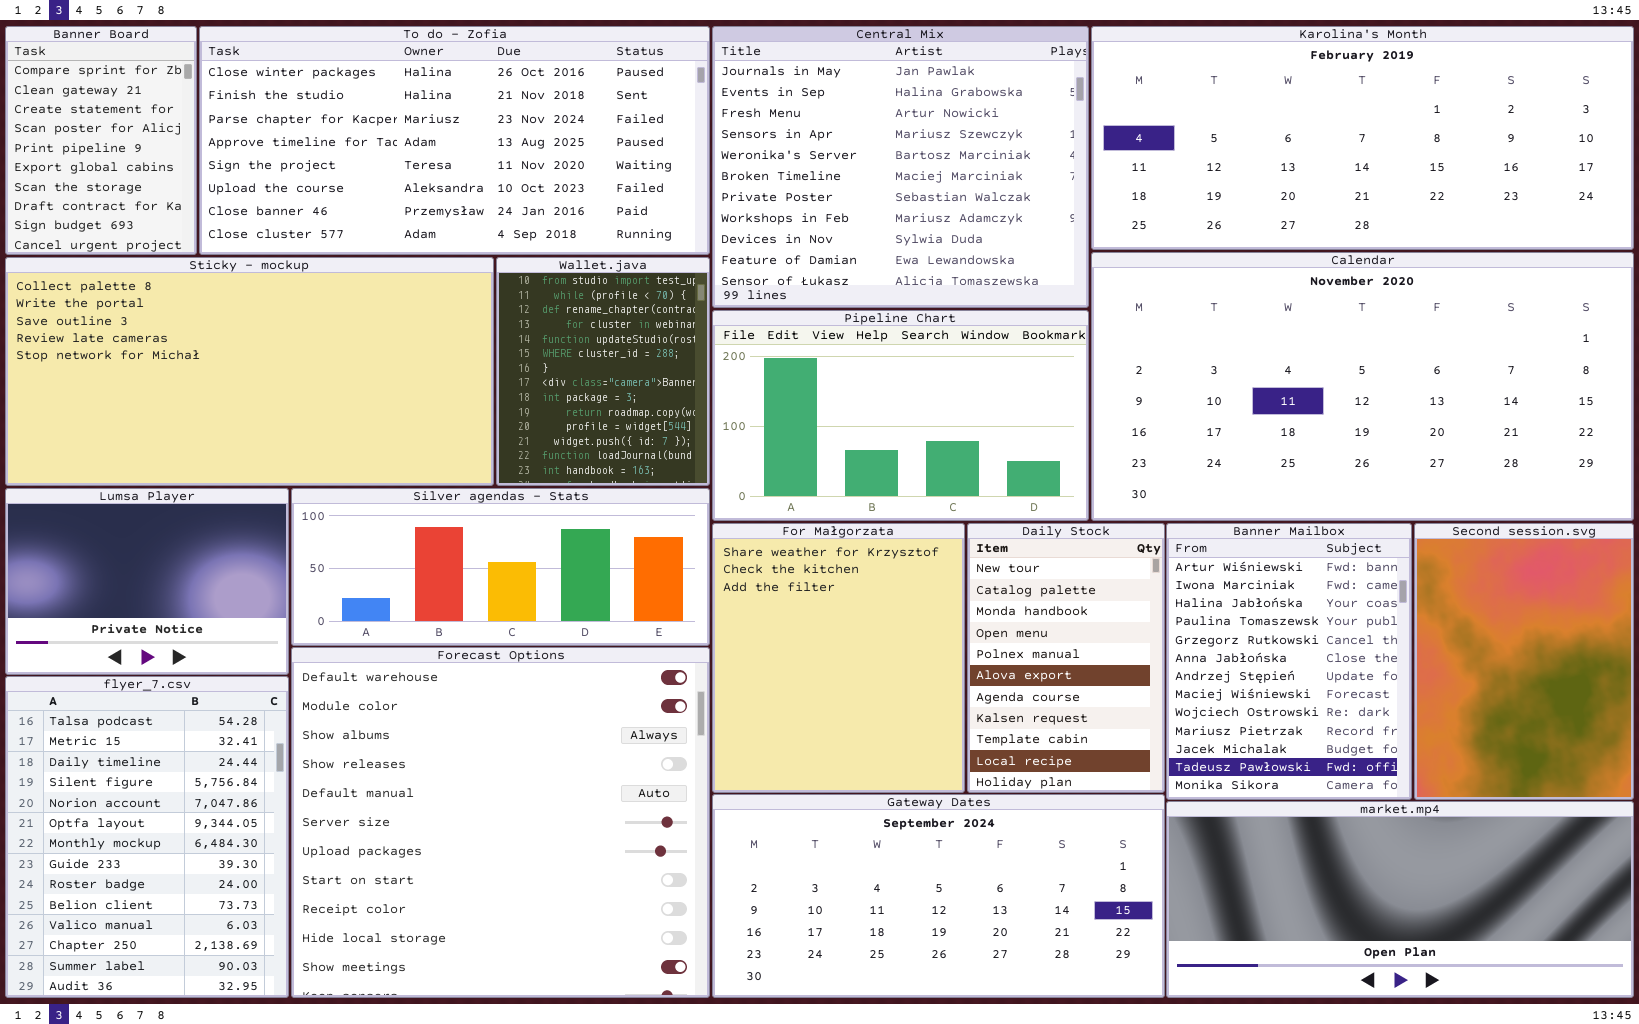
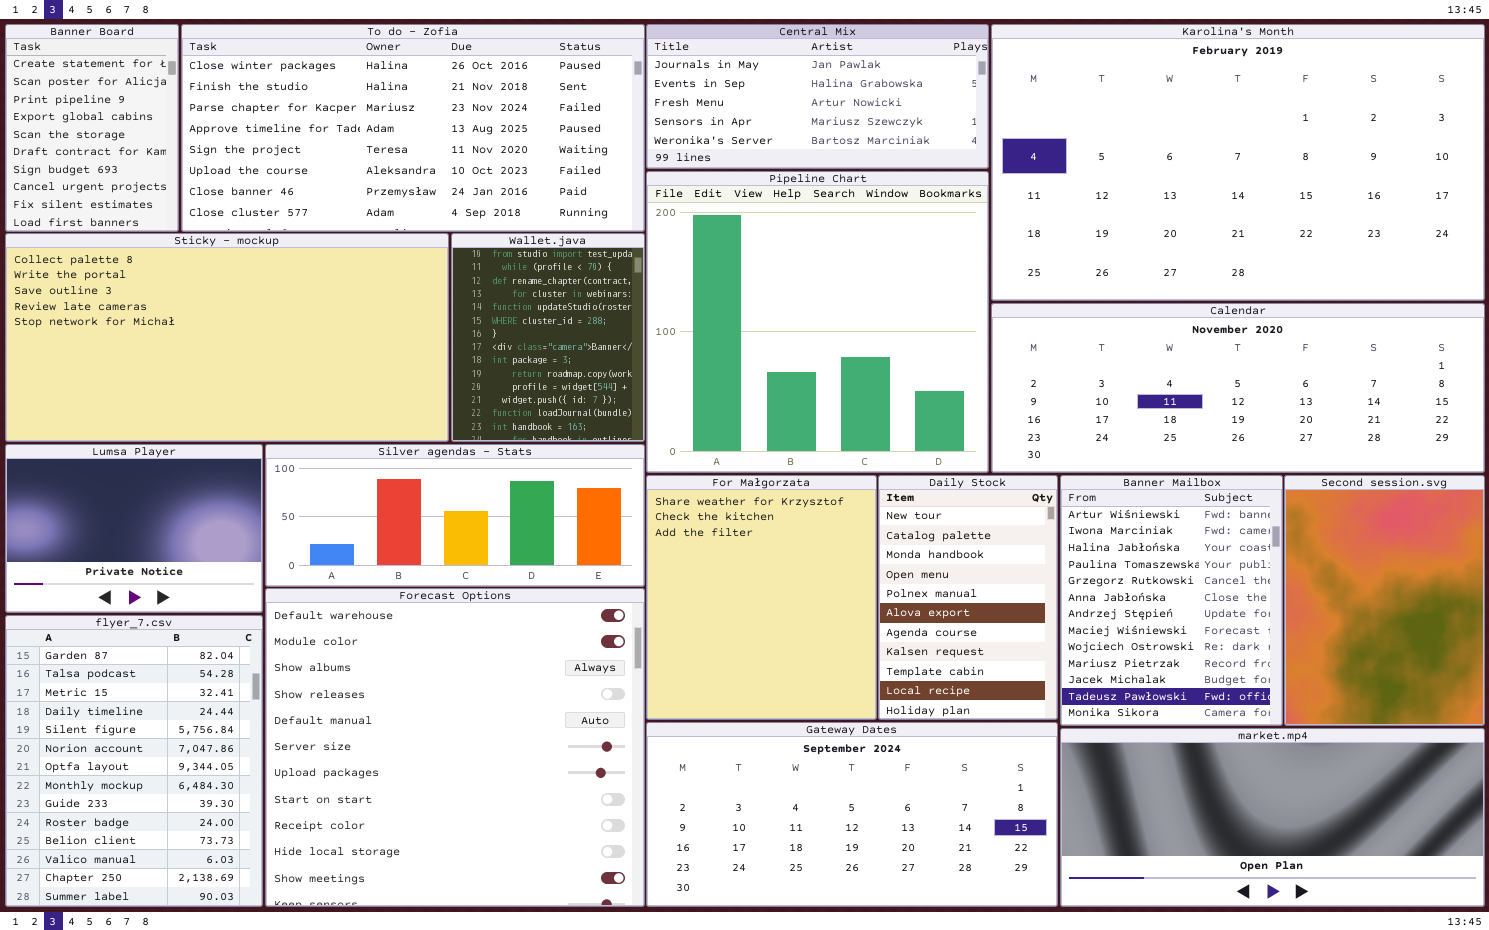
Banner Board: [5,26,197,255] -> [5,24,179,232], scrolled down 2 rows
Central Mix: [712,26,1089,308] -> [646,24,989,169], resized
Karolina's Month: [1091,26,1634,250] -> [991,24,1485,301], resized
Calendar: [1091,252,1634,521] -> [991,303,1485,473], resized
Pipeline Chart: [712,310,1089,521] -> [646,171,989,473], resized
flyer_7.csv: [5,676,289,998] -> [5,615,263,907], scrolled up 1 row

